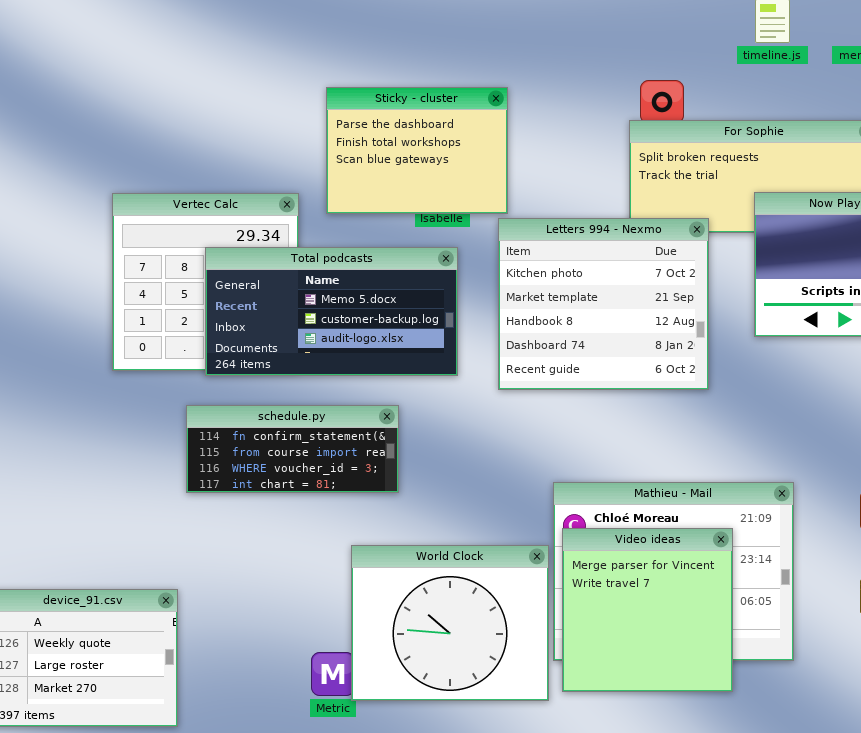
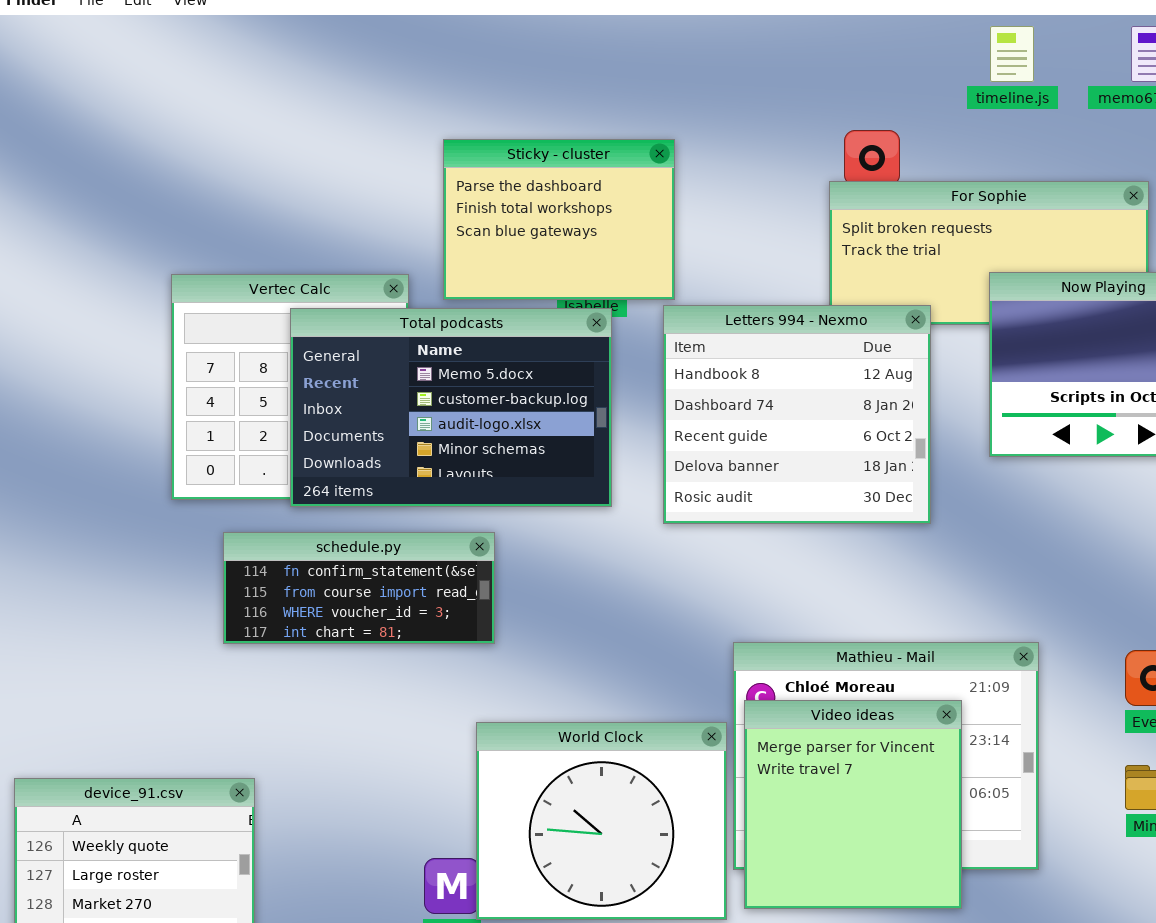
Letters 994 - Nexmo: [498,218,709,390] -> [663,305,931,524], scrolled down 2 rows
Total podcasts: [205,247,458,376] -> [290,308,612,507], resized
schedule.py: [186,405,399,493] -> [223,532,495,644], moved

